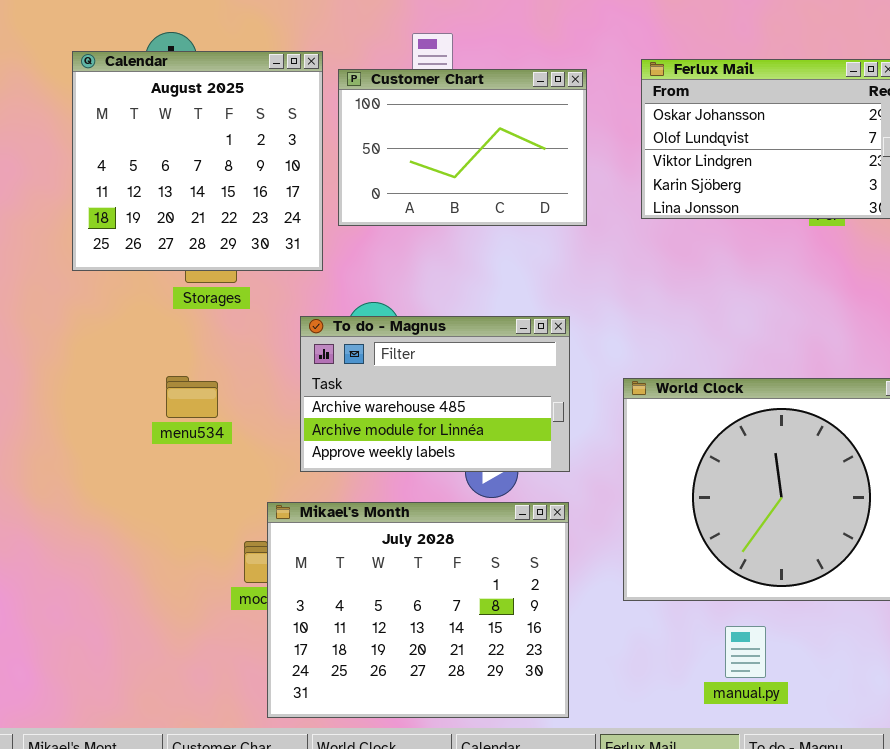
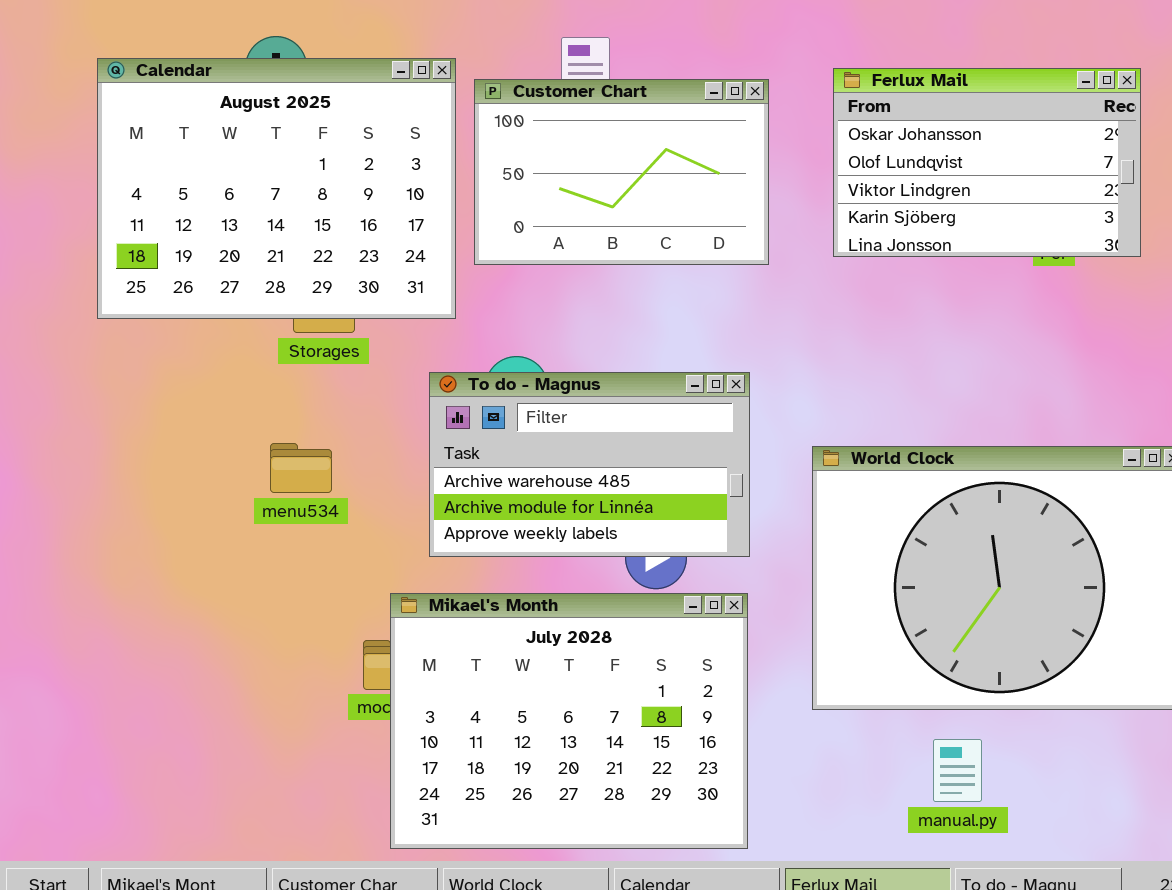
Calendar: [72,51,323,271] -> [97,58,456,319], resized

